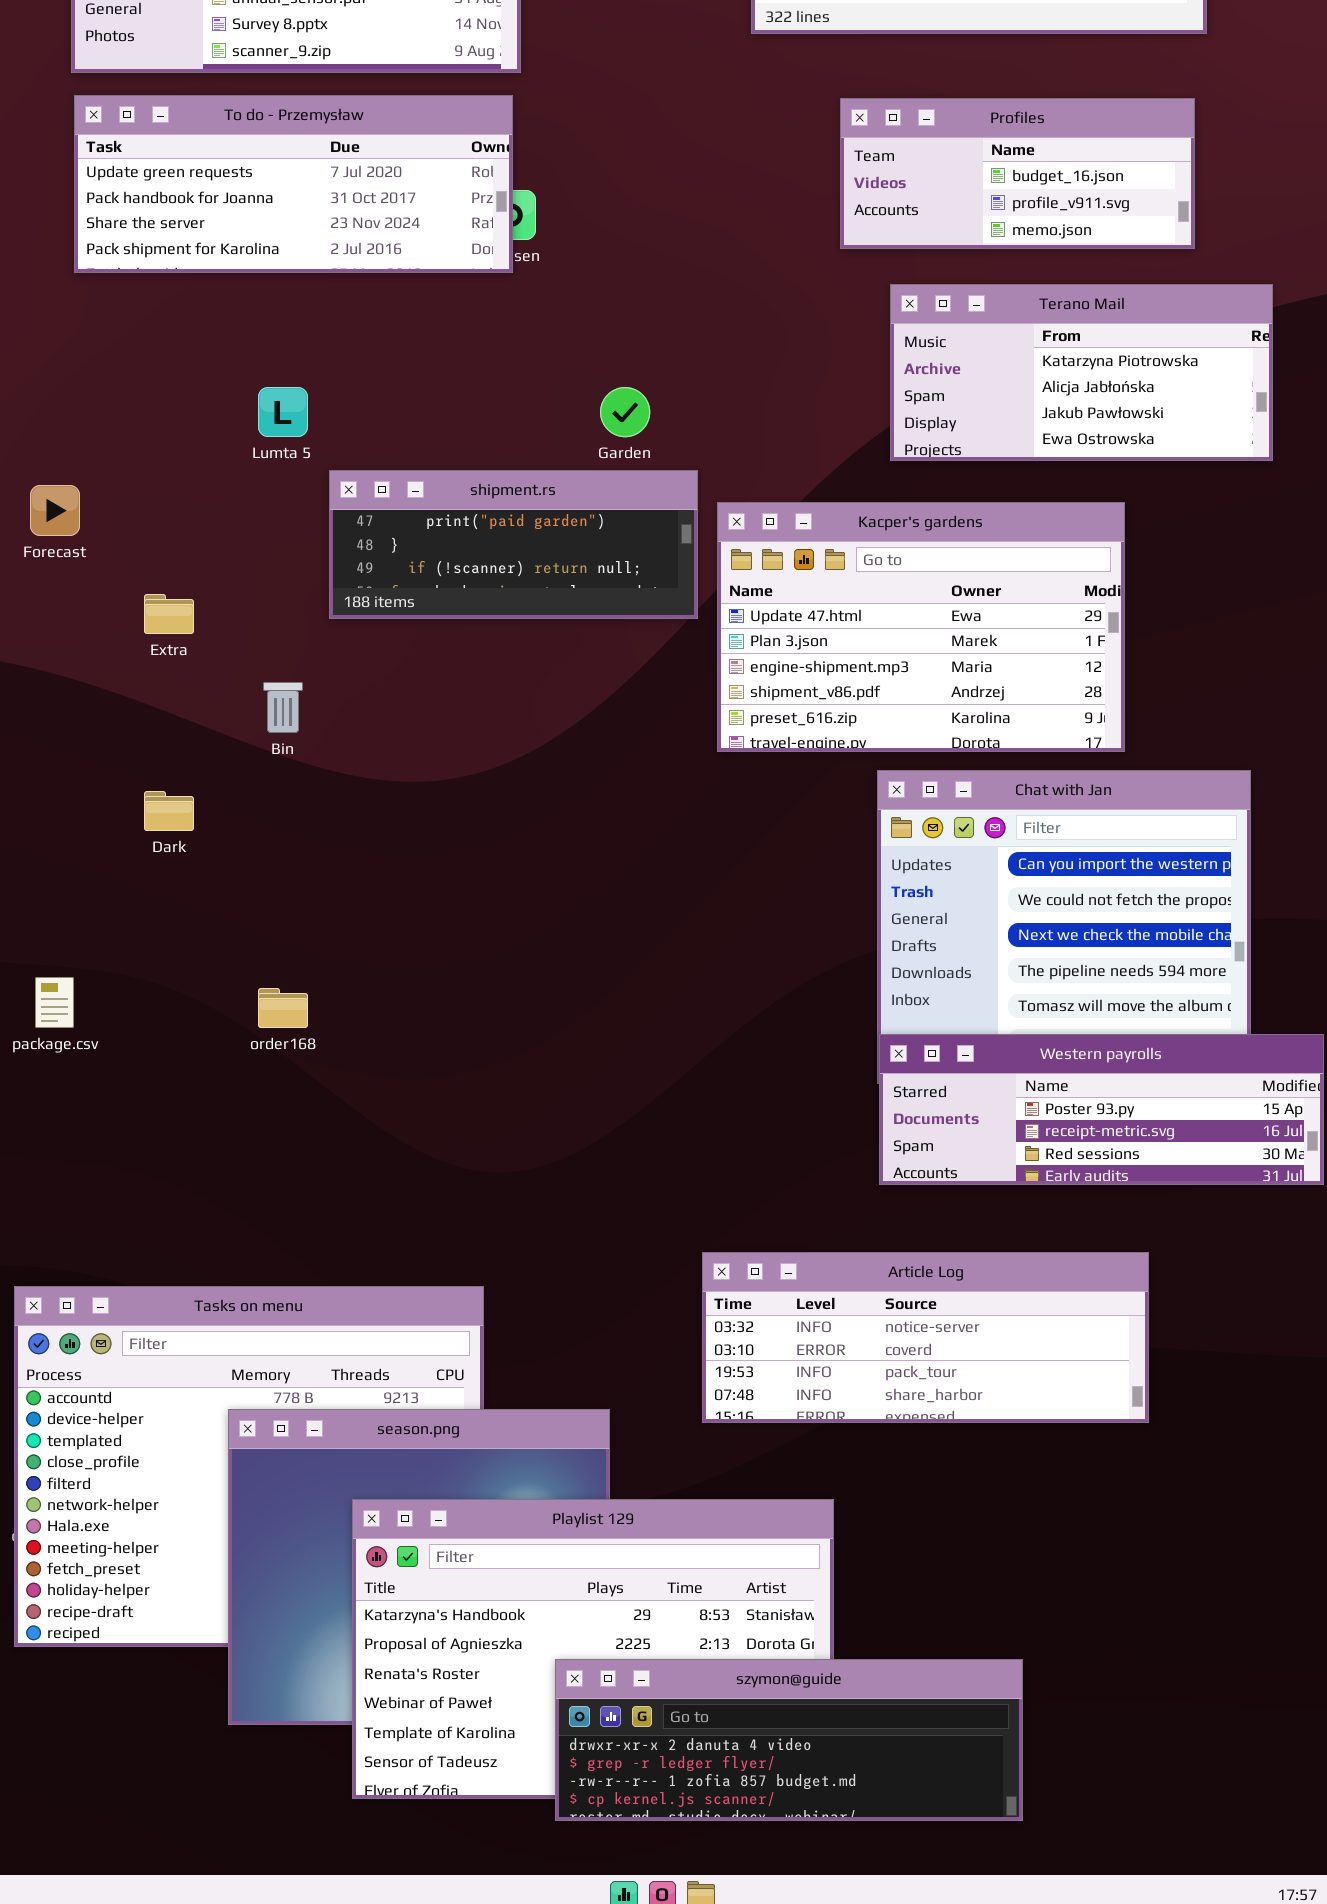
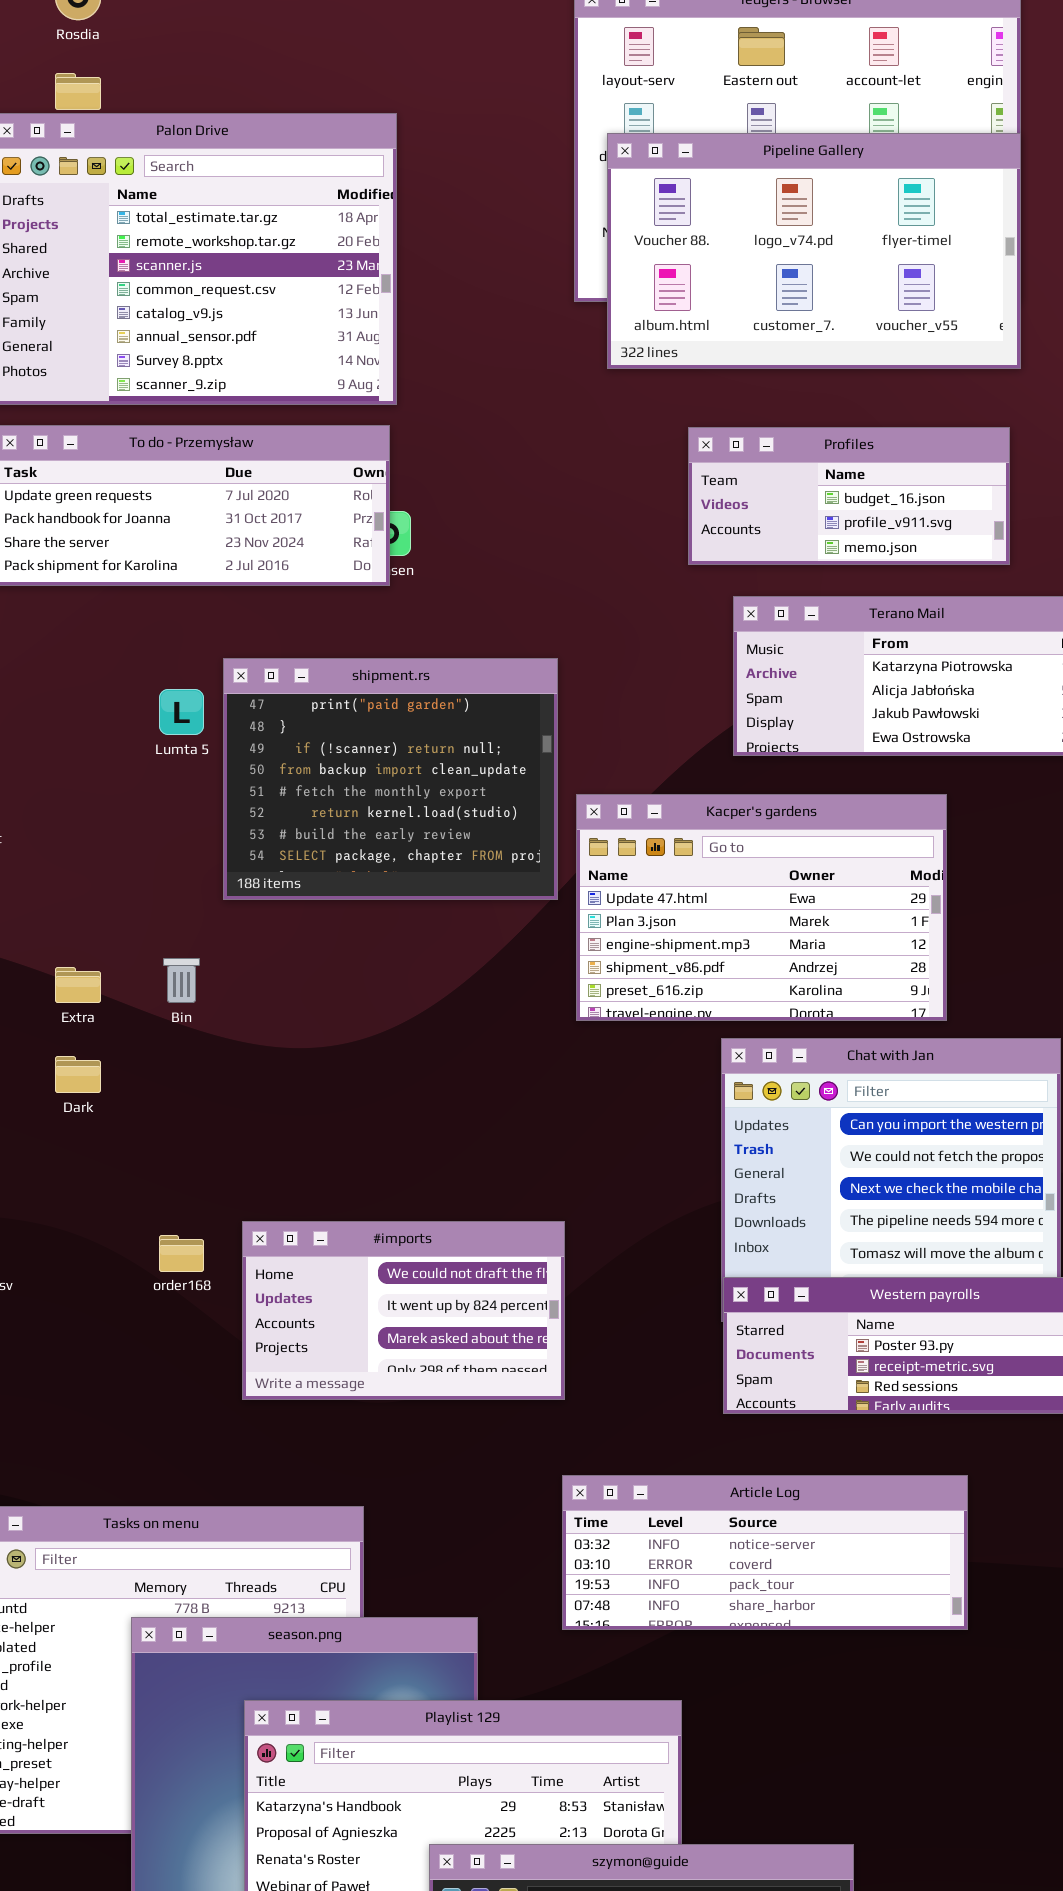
shipment.rs: [329,470,698,619] -> [223,658,558,900], resized
Extra: [144,594,194,634] -> [55,967,101,1003], moved
#imports: none -> [242,1221,565,1400], opened

